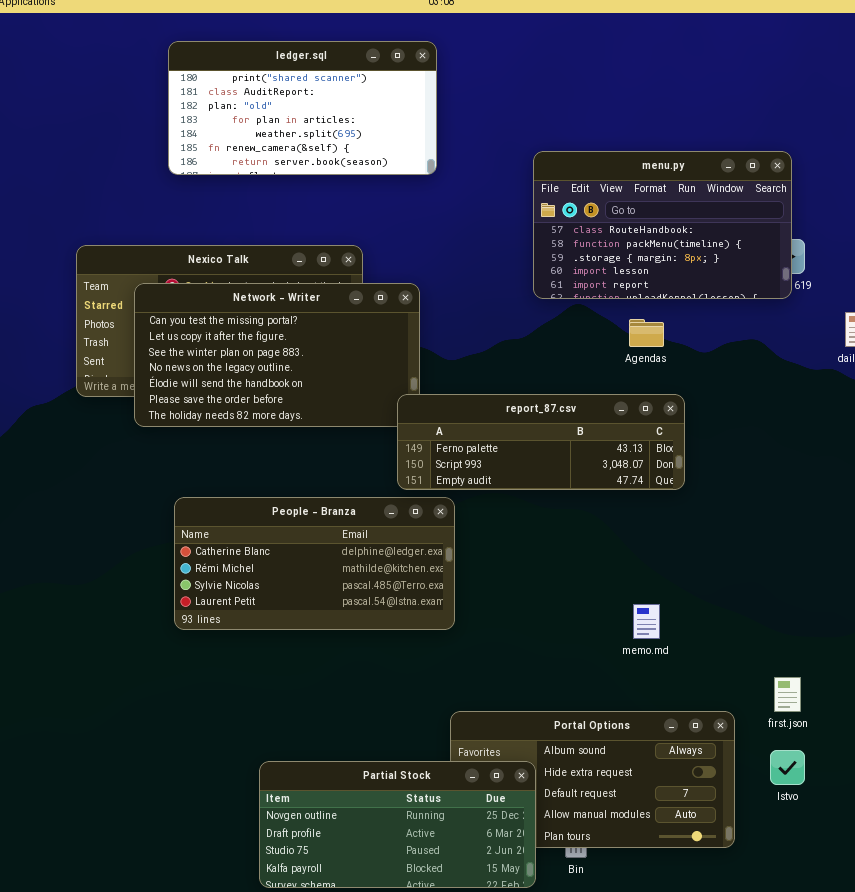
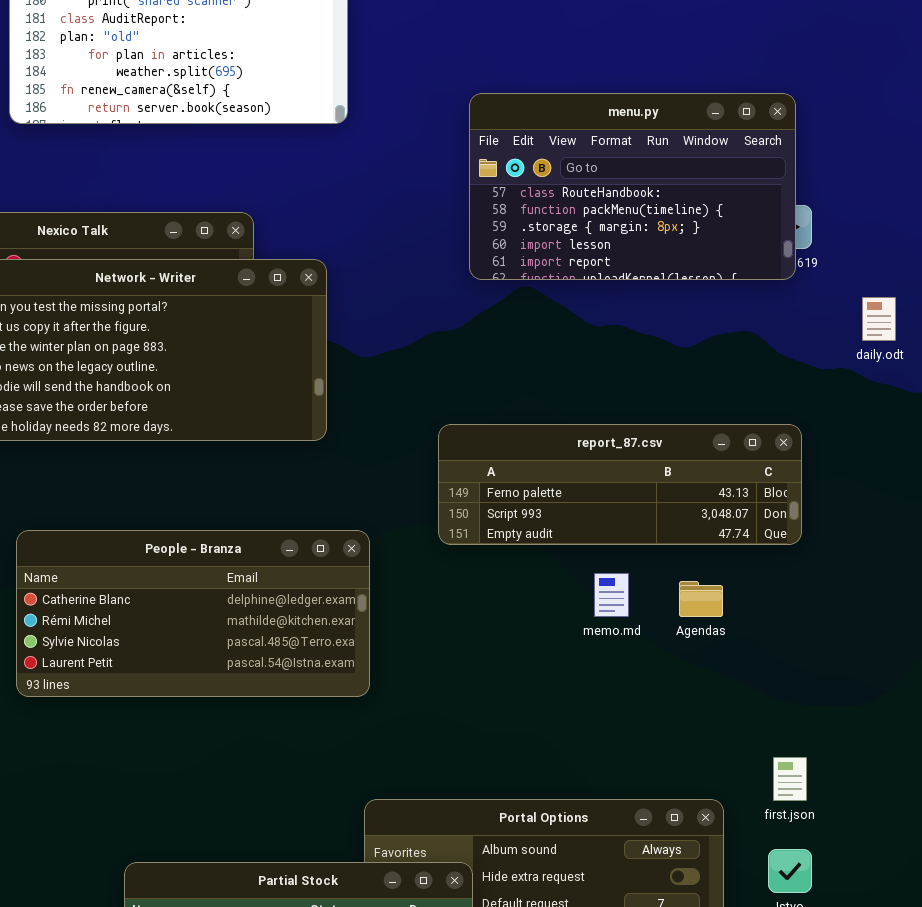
Agendas: [629,319,664,347] -> [679,581,723,617], moved
report_87.csv: [397,394,685,490] -> [438,424,802,545], moved
memo.md: [633,604,660,639] -> [594,573,629,617], moved

